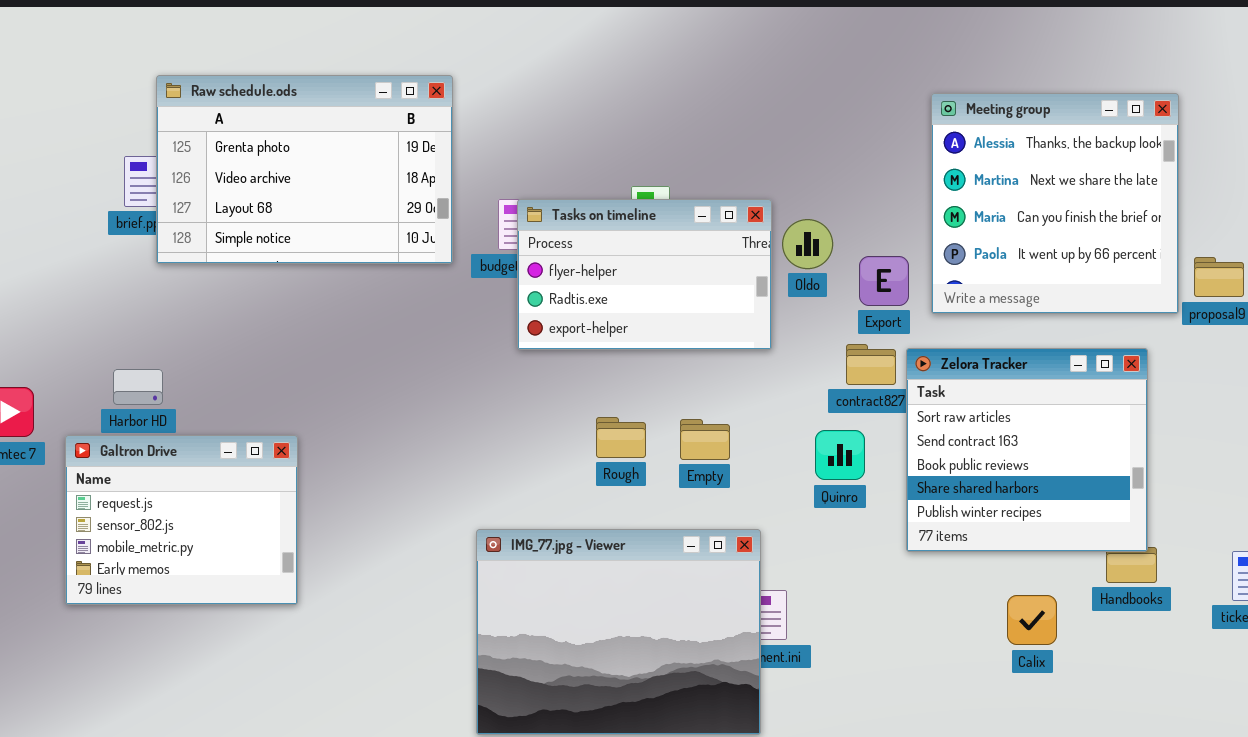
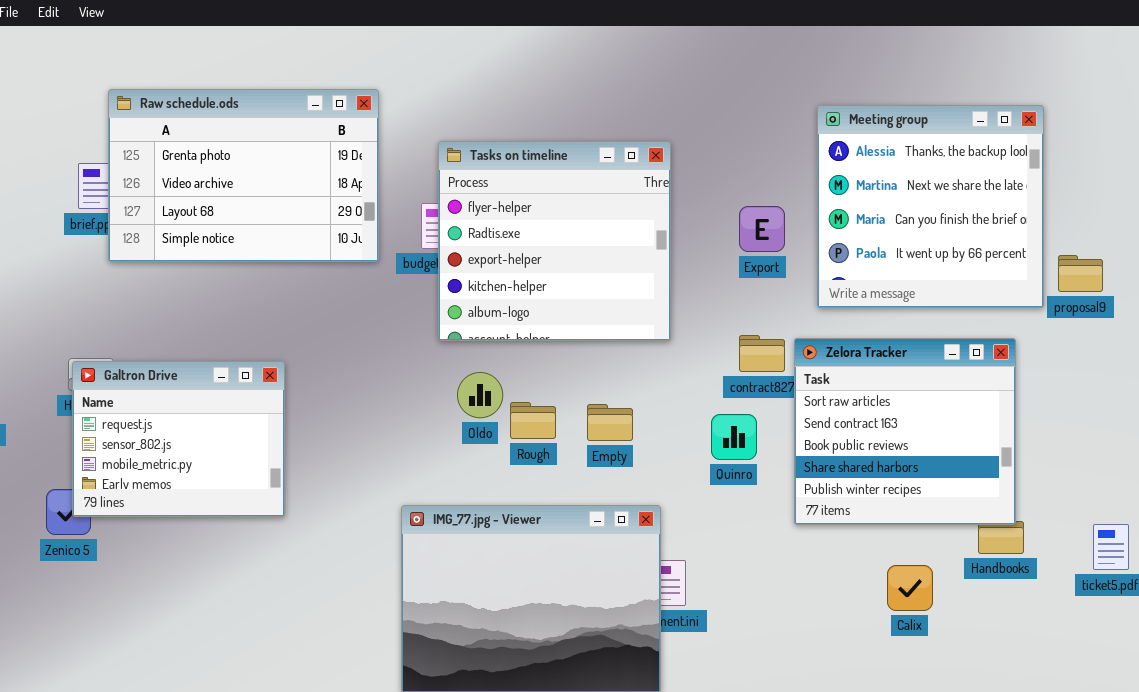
Tasks on timeline: [517,199,772,350] -> [438,141,671,341], resized
Oldo: [782,219,833,269] -> [457,372,503,418], moved
Export: [859,256,909,306] -> [739,206,785,252], moved
Galtron Drive: [65,435,298,605] -> [72,361,285,517], moved

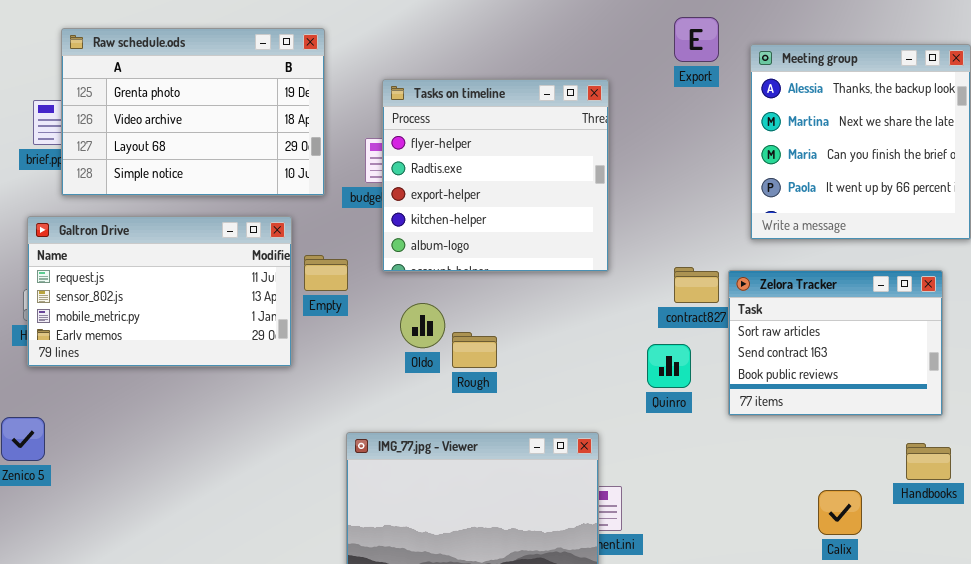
Export: [739,206,785,252] -> [674,17,719,62], moved
Zelora Tracker: [794,338,1016,525] -> [728,270,943,416], resized
Galtron Drive: [72,361,285,517] -> [27,216,292,367], moved, resized
Empty: [587,404,633,441] -> [304,255,348,291], moved

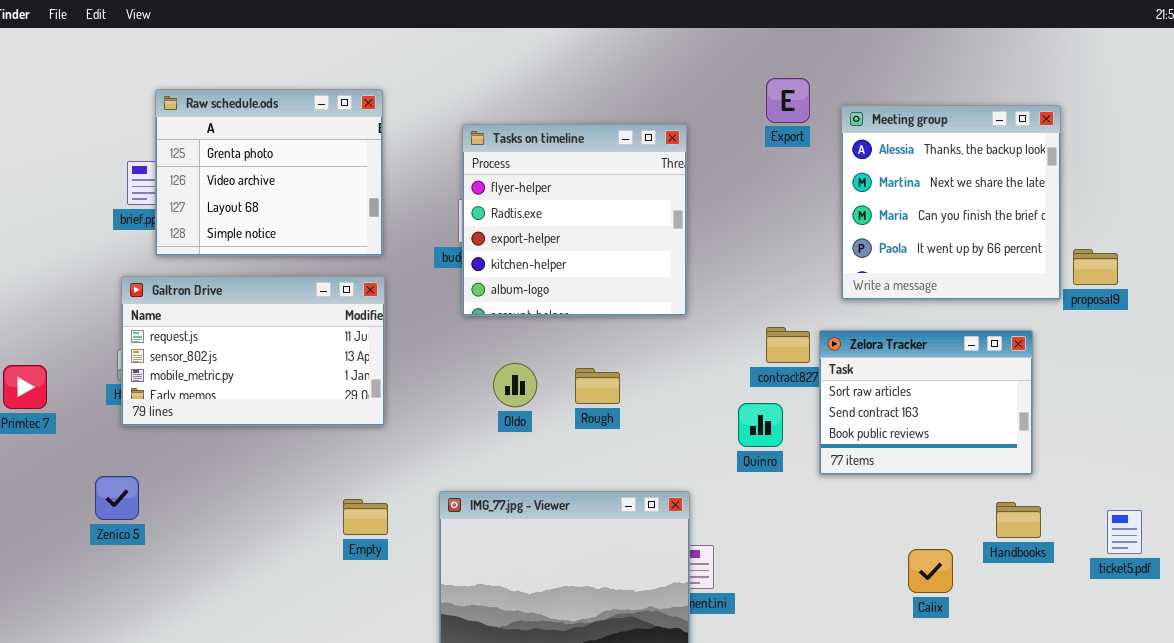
Raw schedule.ods: [61,28,325,196] -> [155,89,383,256], resized
Tasks on timeline: [382,79,609,272] -> [462,124,687,316], moved
Empty: [304,255,348,291] -> [343,499,388,535], moved
Rough: [452,332,497,368] -> [575,368,620,404], moved

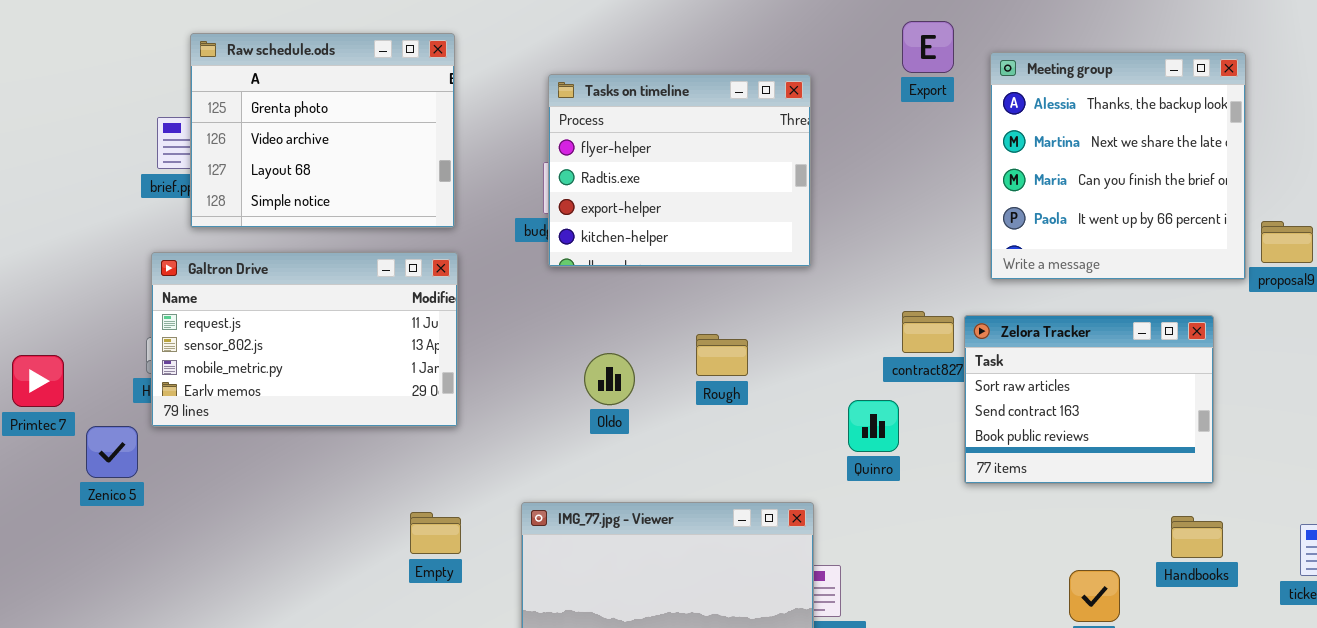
Tasks on timeline: [462,124,687,316] -> [548,74,811,267], resized
Rough: [575,368,620,404] -> [696,334,748,376], moved
Quinro: [738,403,783,447] -> [848,400,899,452], moved
Zenico 5: [95,476,139,520] -> [86,426,138,478], moved

